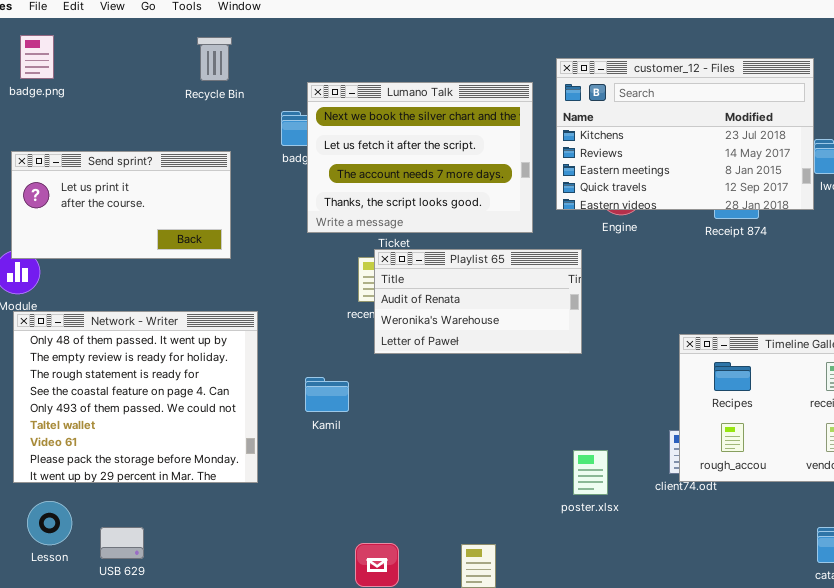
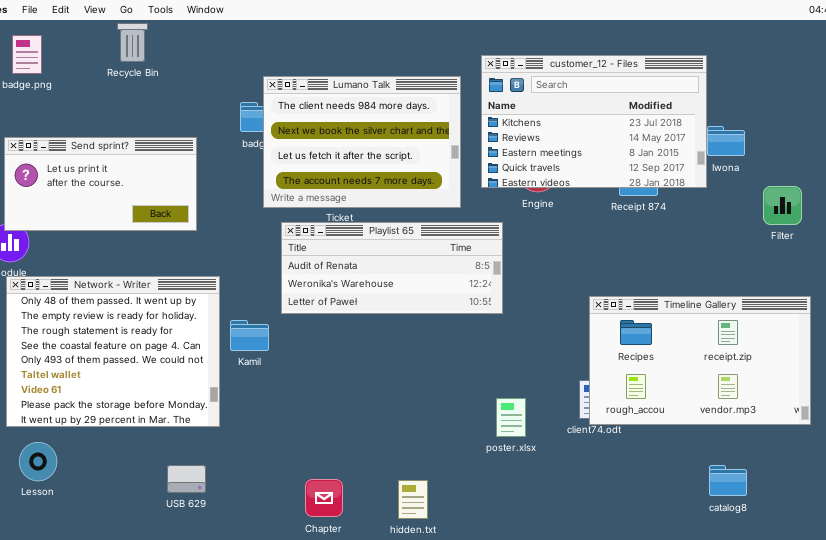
Recycle Bin: [197,37,232,81] -> [117,23,148,62], moved
Lumano Talk: [307,82,533,233] -> [263,76,461,208], scrolled up 1 row
Playlist 65: [374,249,582,354] -> [281,222,503,314], resized
Kamil: [305,377,349,412] -> [230,320,269,351], moved
USB 629: [100,527,144,559] -> [167,465,206,493], moved

